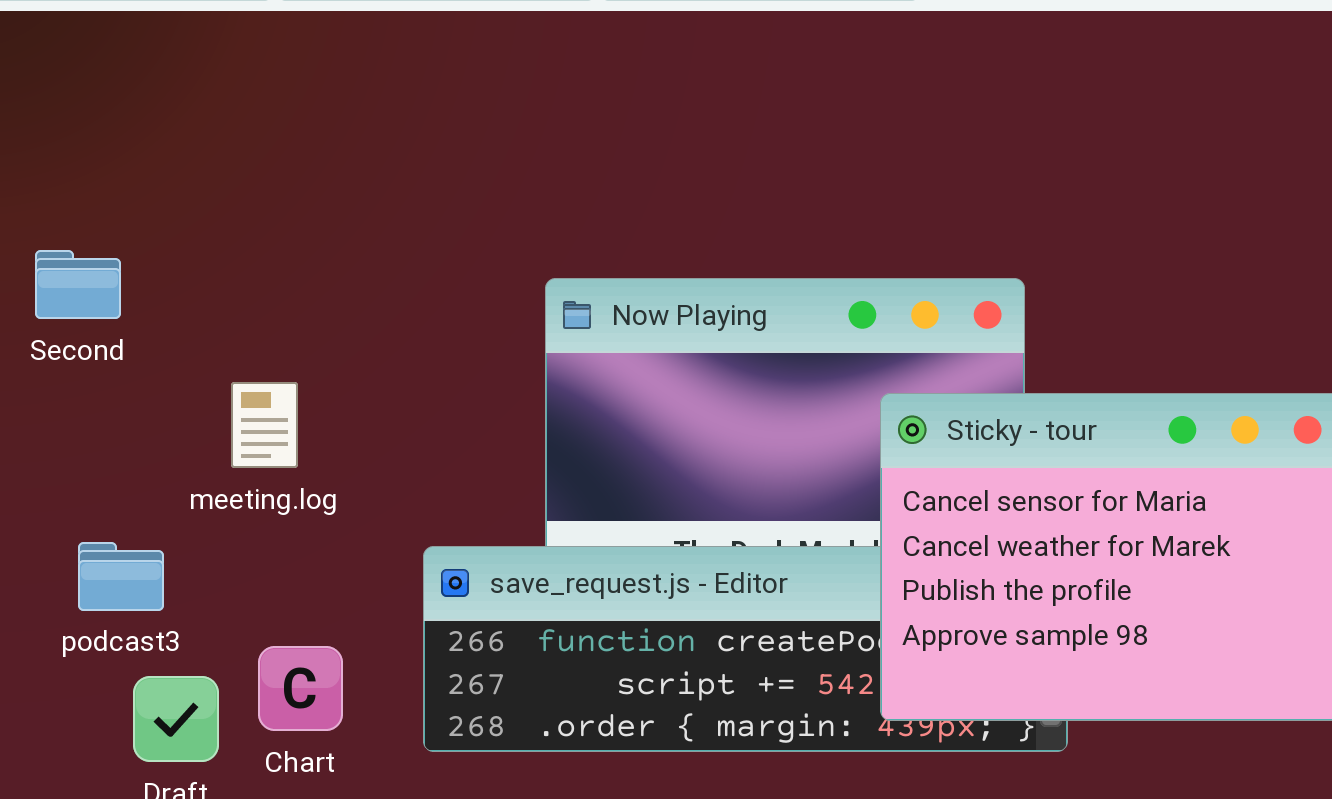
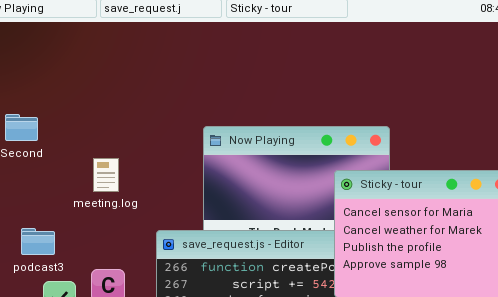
meeting.log: [231,382,298,468] -> [93,158,119,192], moved

